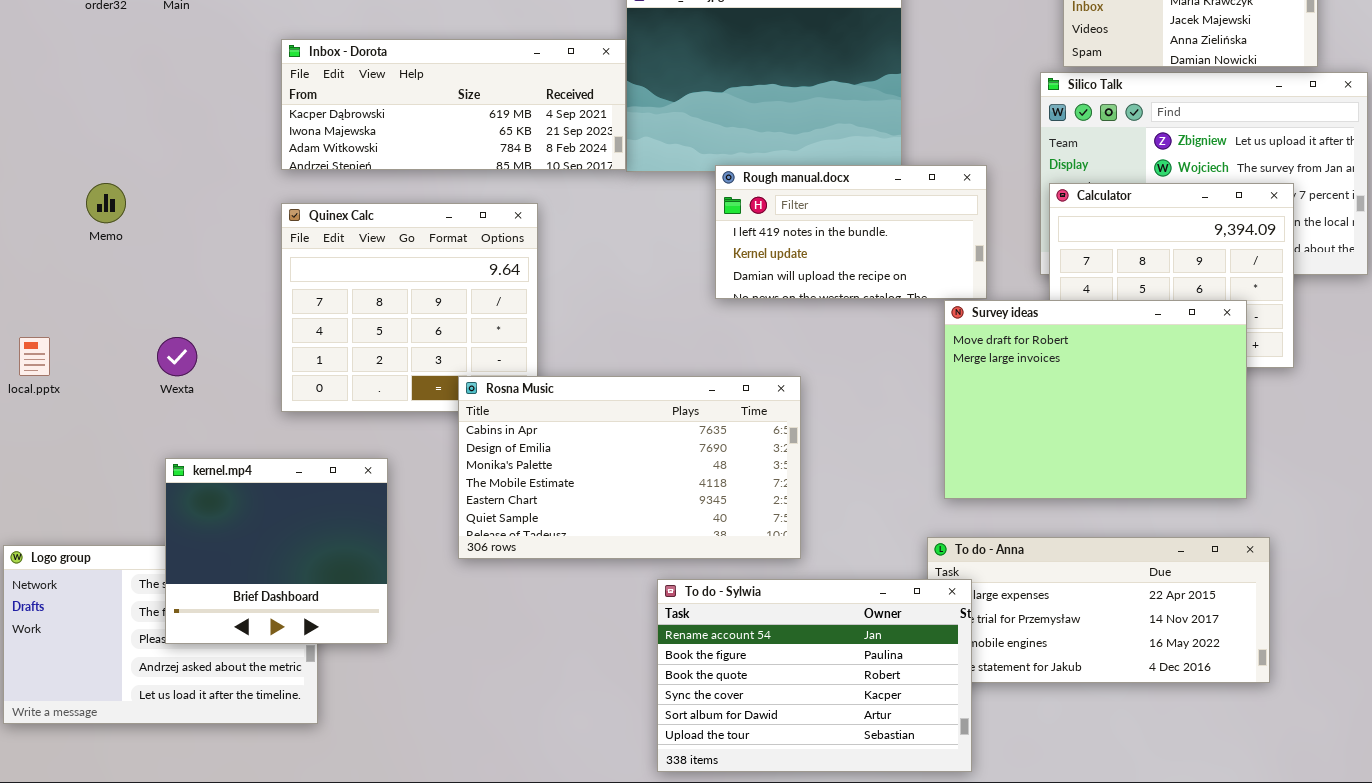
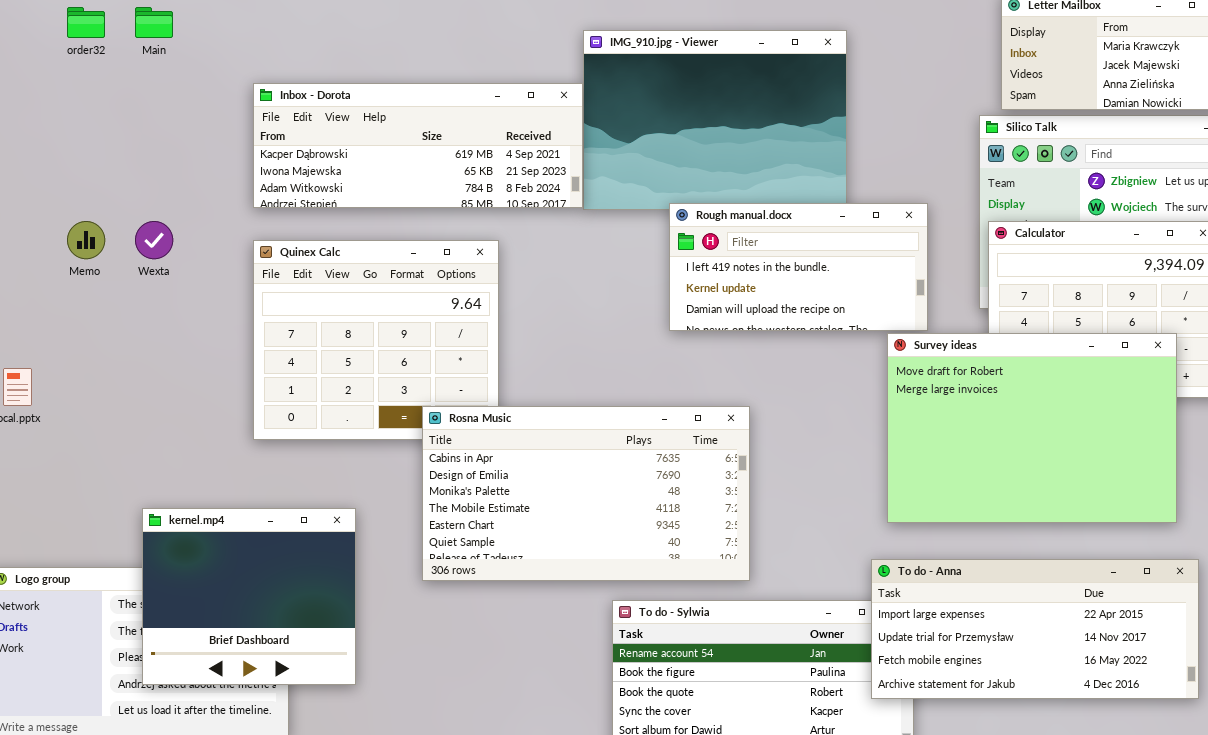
Wexta: [157,337,197,376] -> [135,221,173,259], moved
kernel.mp4: [165,458,388,644] -> [142,508,356,685], moved
To do - Anna: [927,537,1270,683] -> [871,559,1199,699], raised

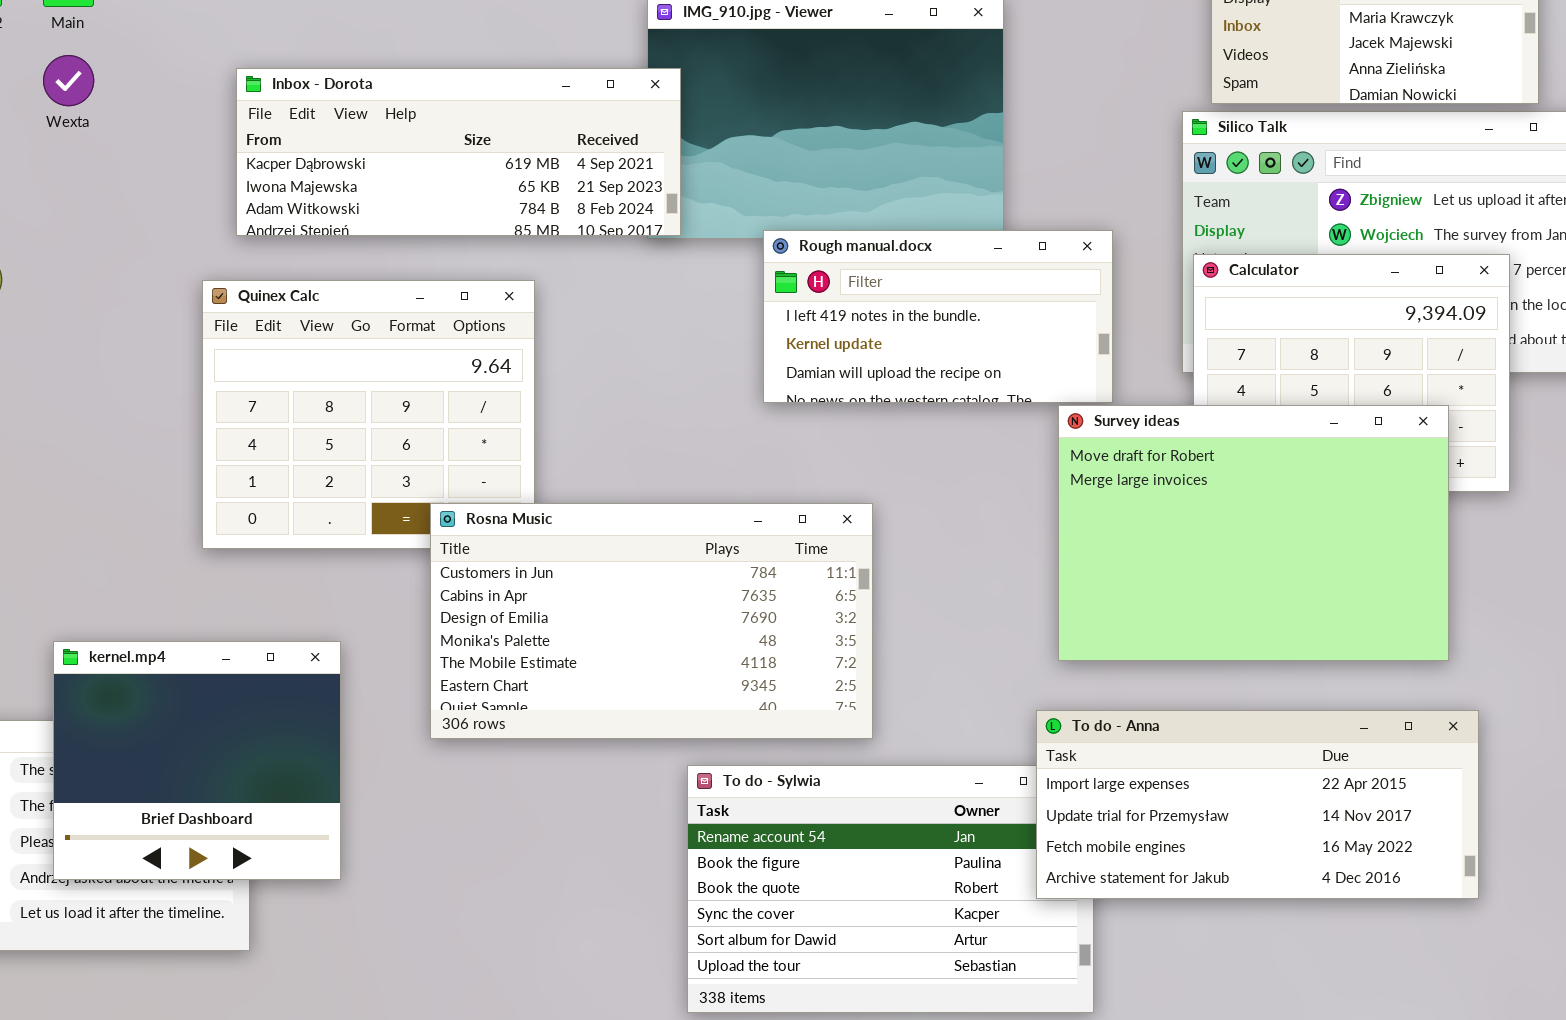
Inbox - Dorota: [253,83,583,208] -> [236,68,681,236], moved
Wexta: [135,221,173,259] -> [43,55,94,106], moved
Rosna Music: [422,406,750,581] -> [430,503,873,739], scrolled up 1 row

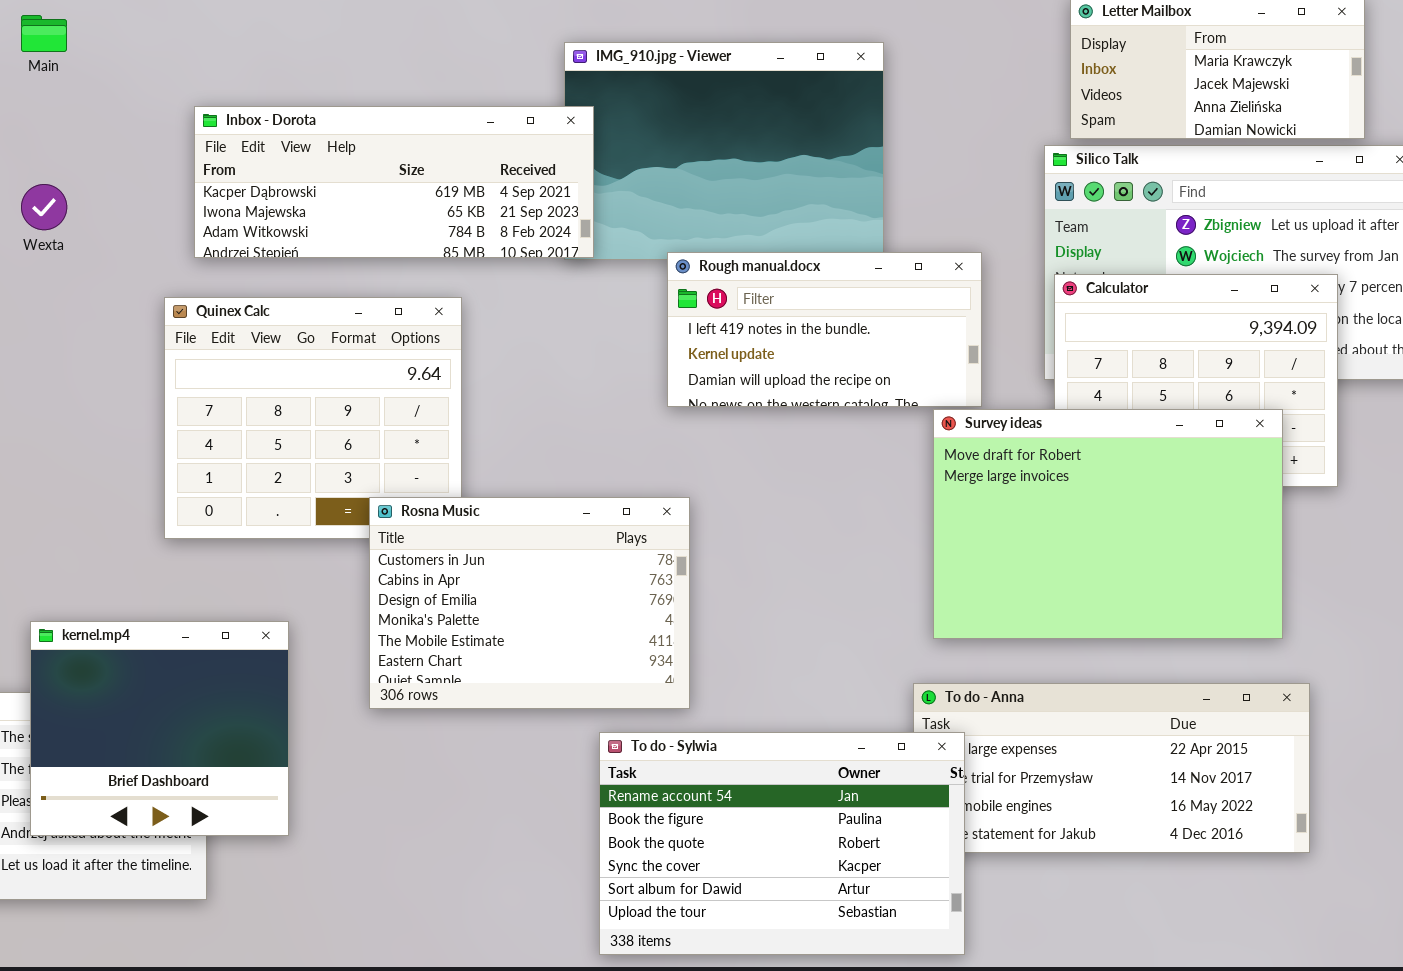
Wexta: [43,55,94,106] -> [21,184,67,230], moved
Rosna Music: [430,503,873,739] -> [369,497,690,709], resized
To do - Sylwia: [687,765,1094,1013] -> [599,732,965,955], raised

